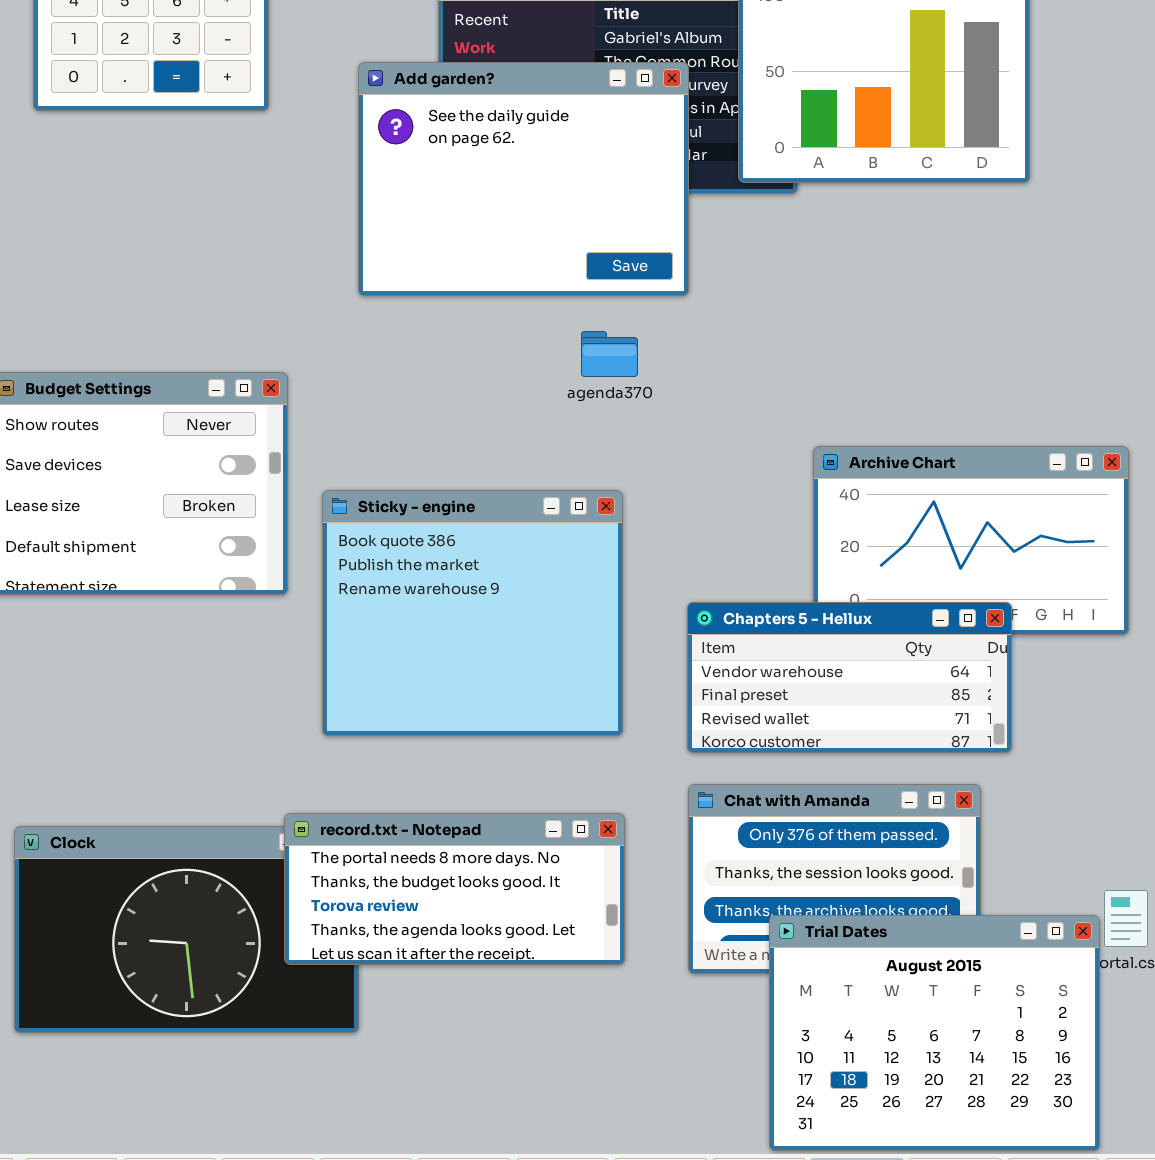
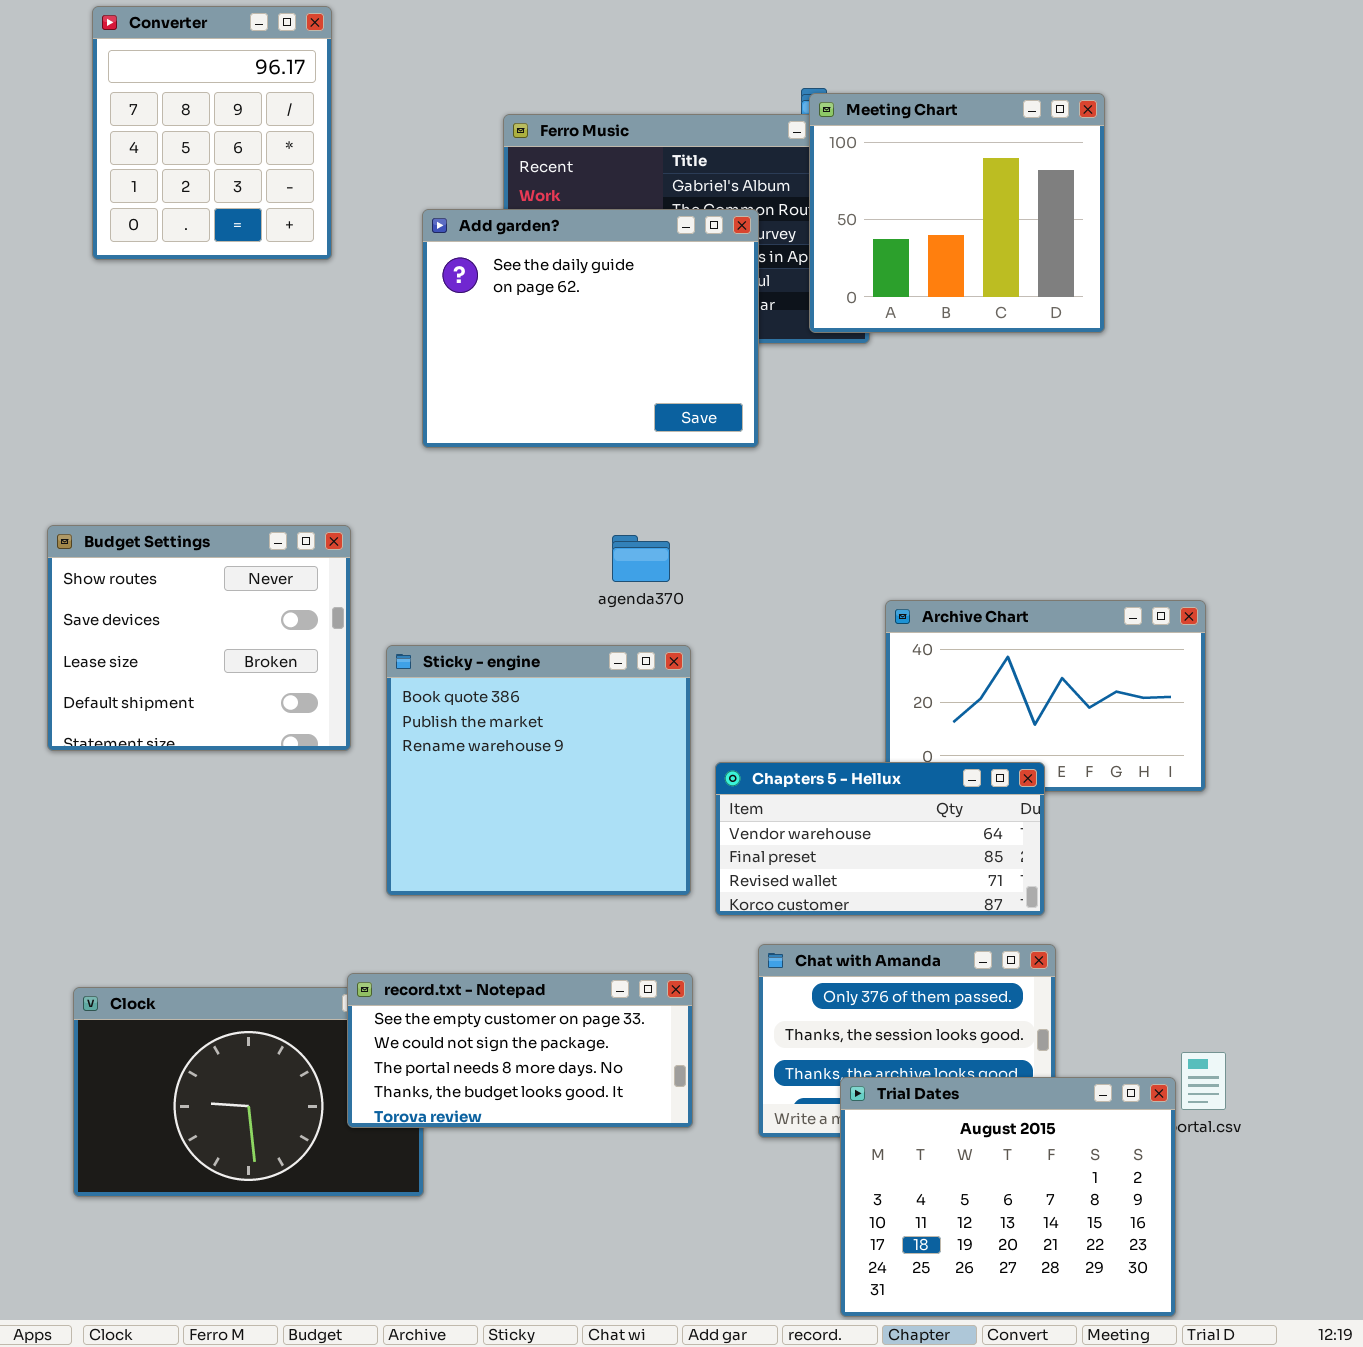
agenda370: [581,331,638,377] -> [612,535,670,582], moved
Chapters 5 - Hellux: [687,602,1012,753] -> [715,762,1045,916], moved
record.txt - Notepad: [284,813,625,965] -> [347,973,693,1128], scrolled up 2 rows

